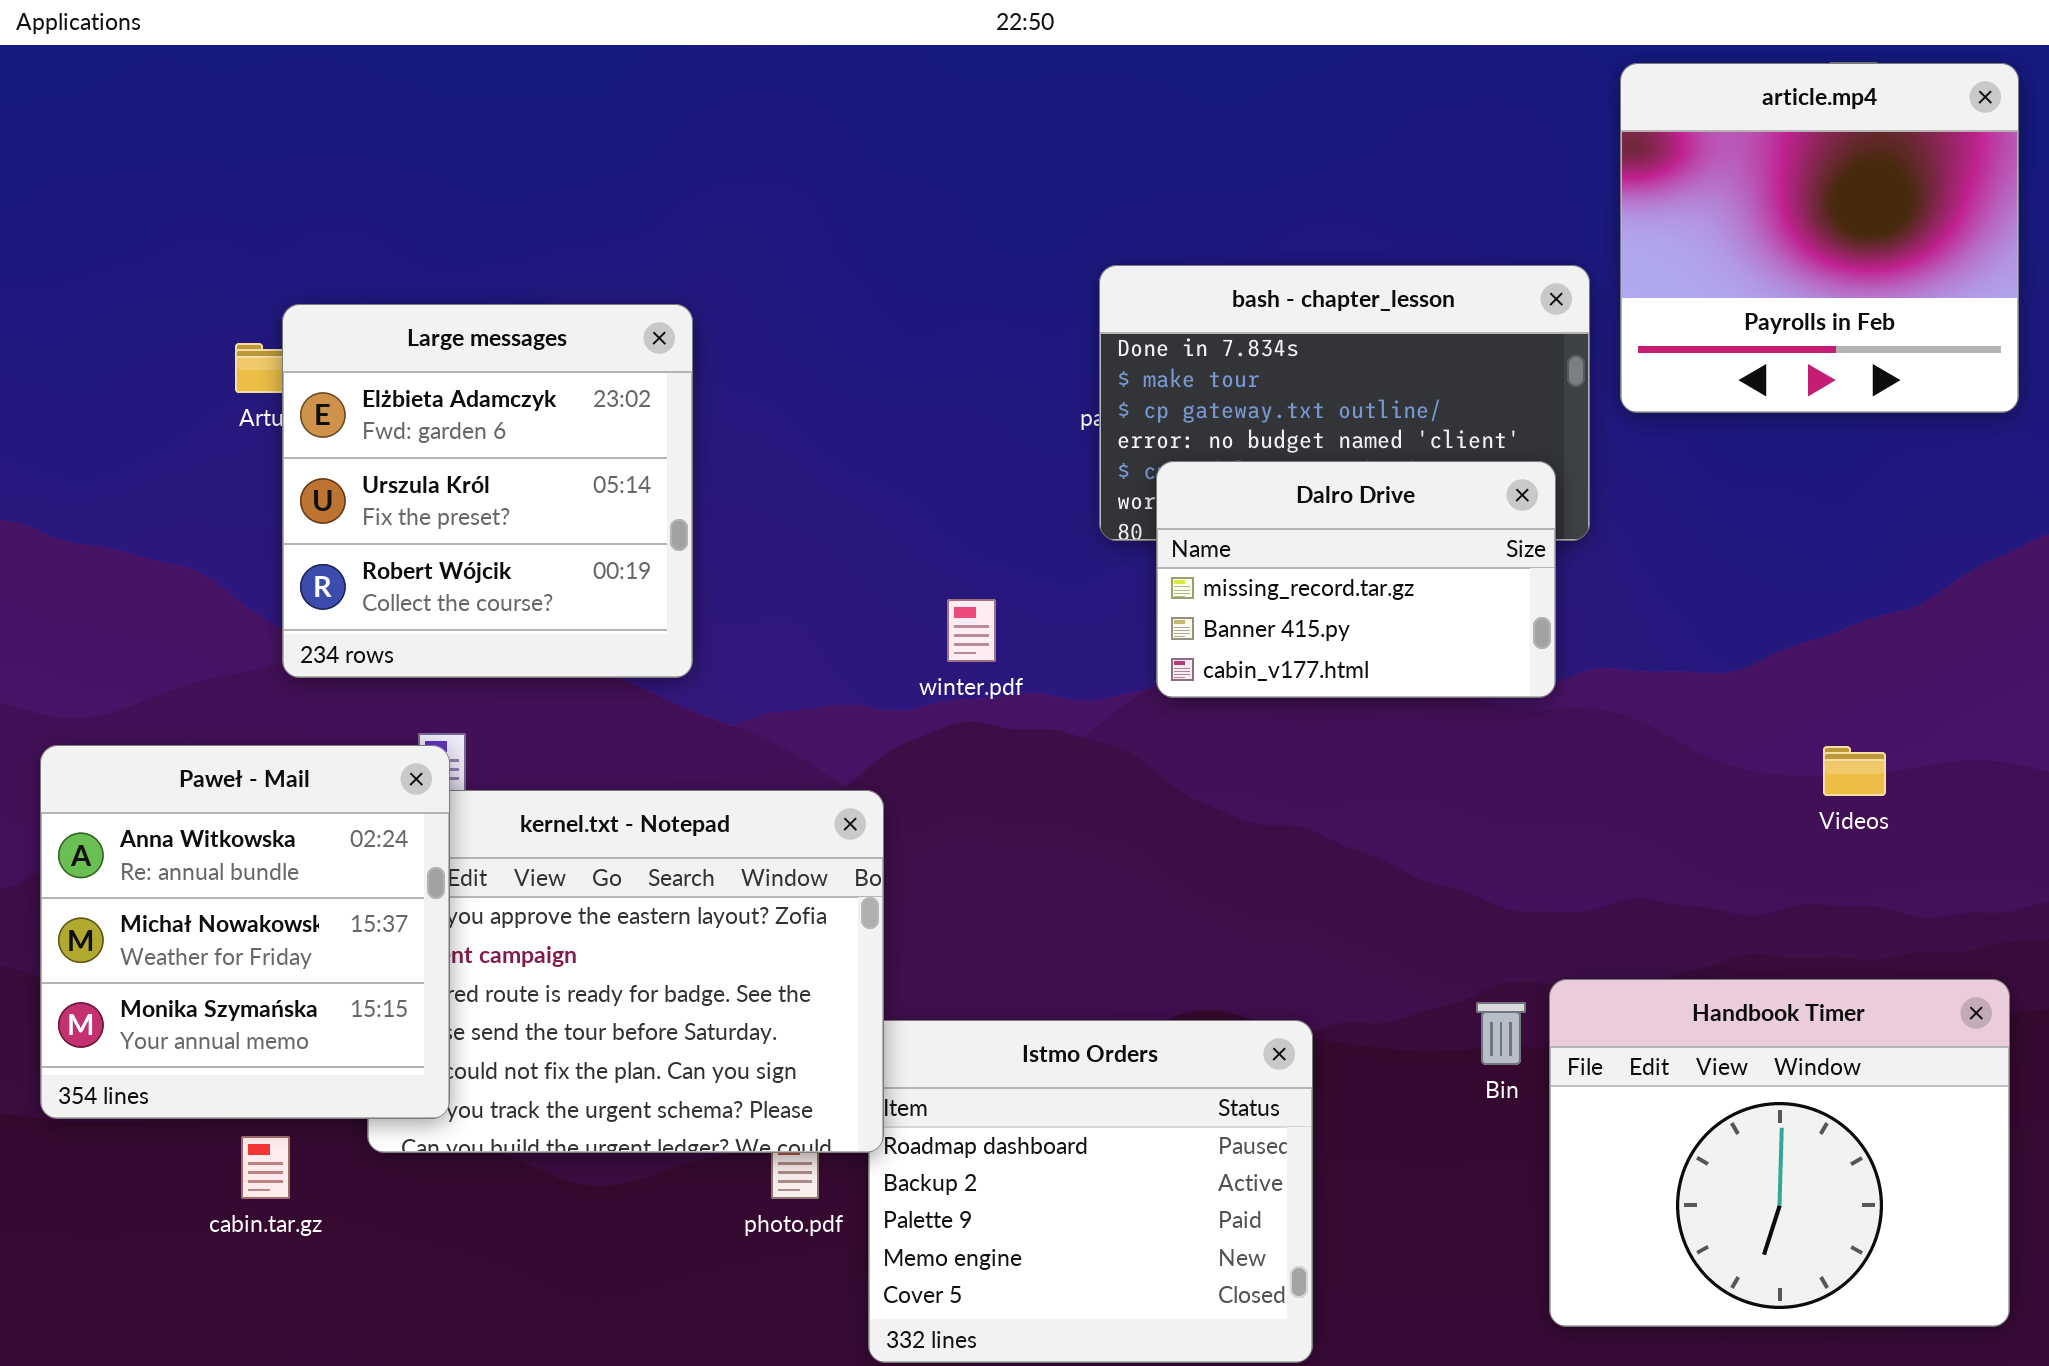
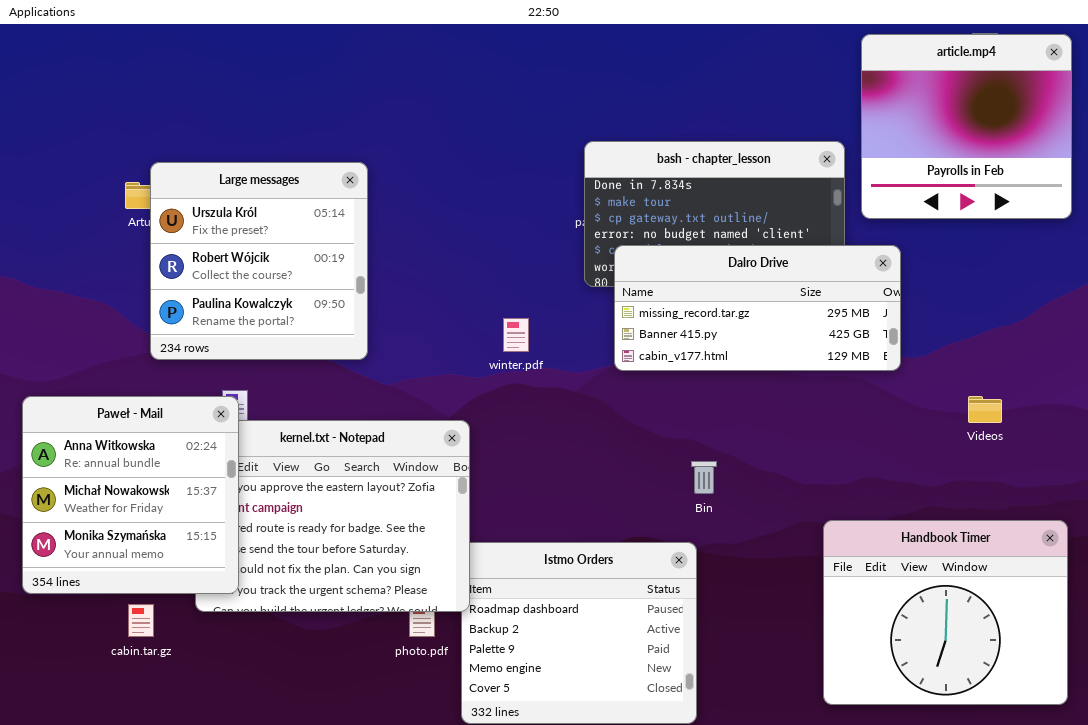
Large messages: [282,304,693,678] -> [150,162,368,360], scrolled down 1 row
Dalro Drive: [1156,461,1556,698] -> [614,245,901,371], resized
Bin: [1476,1002,1526,1065] -> [691,461,717,494], moved

